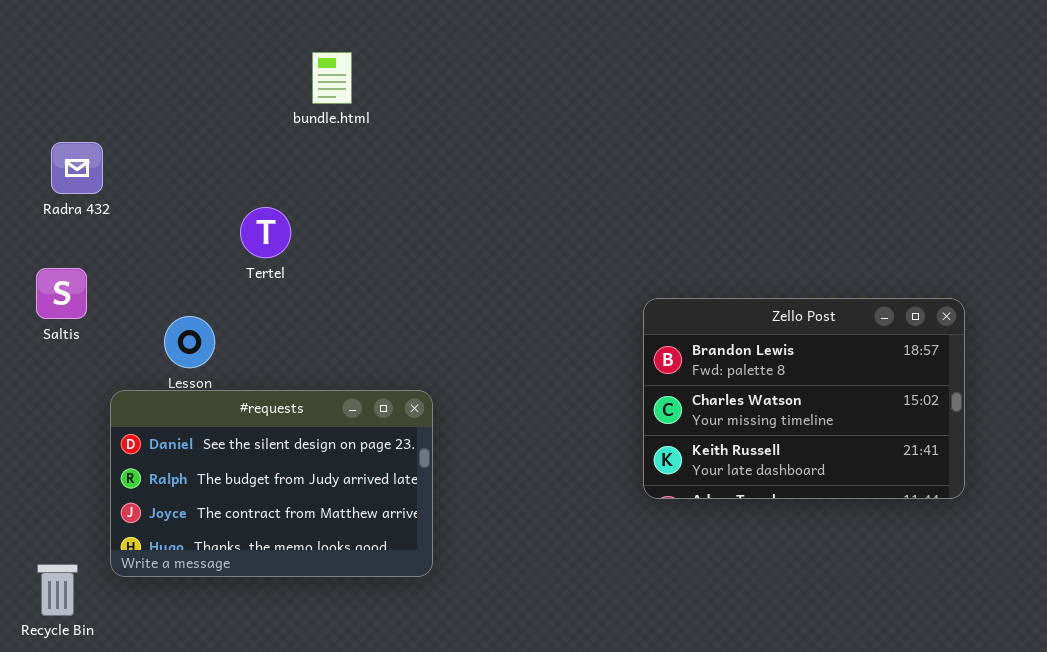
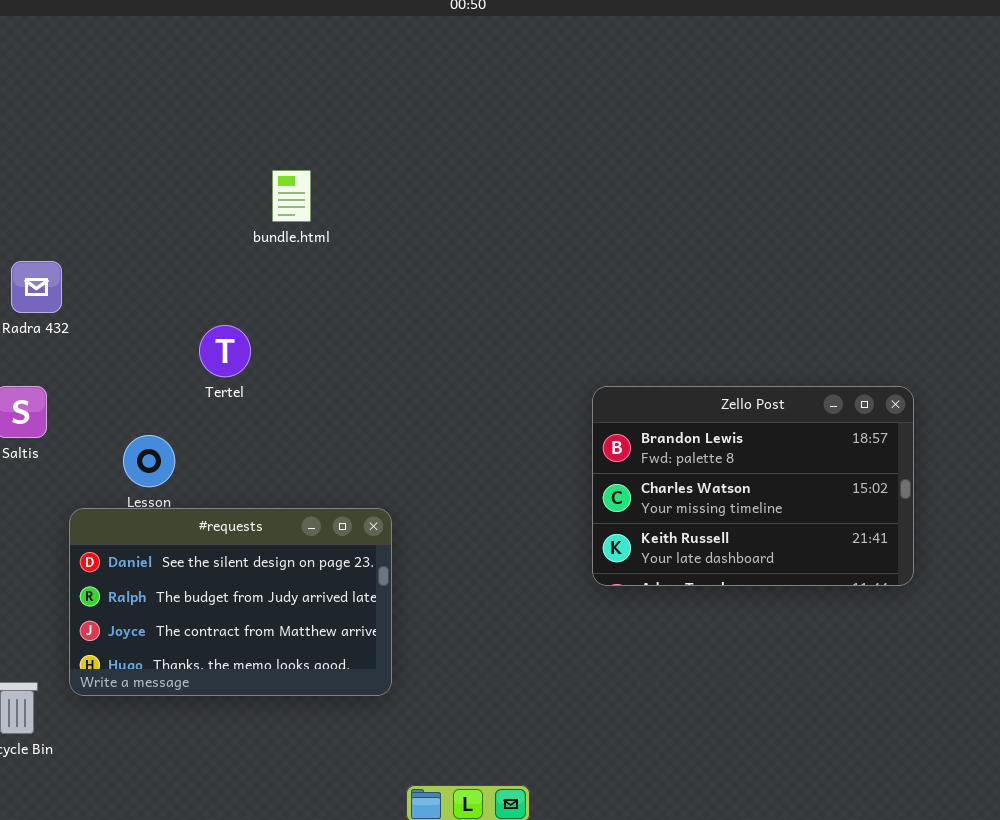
Zello Post: [643,298,965,499] -> [592,386,914,586], moved

